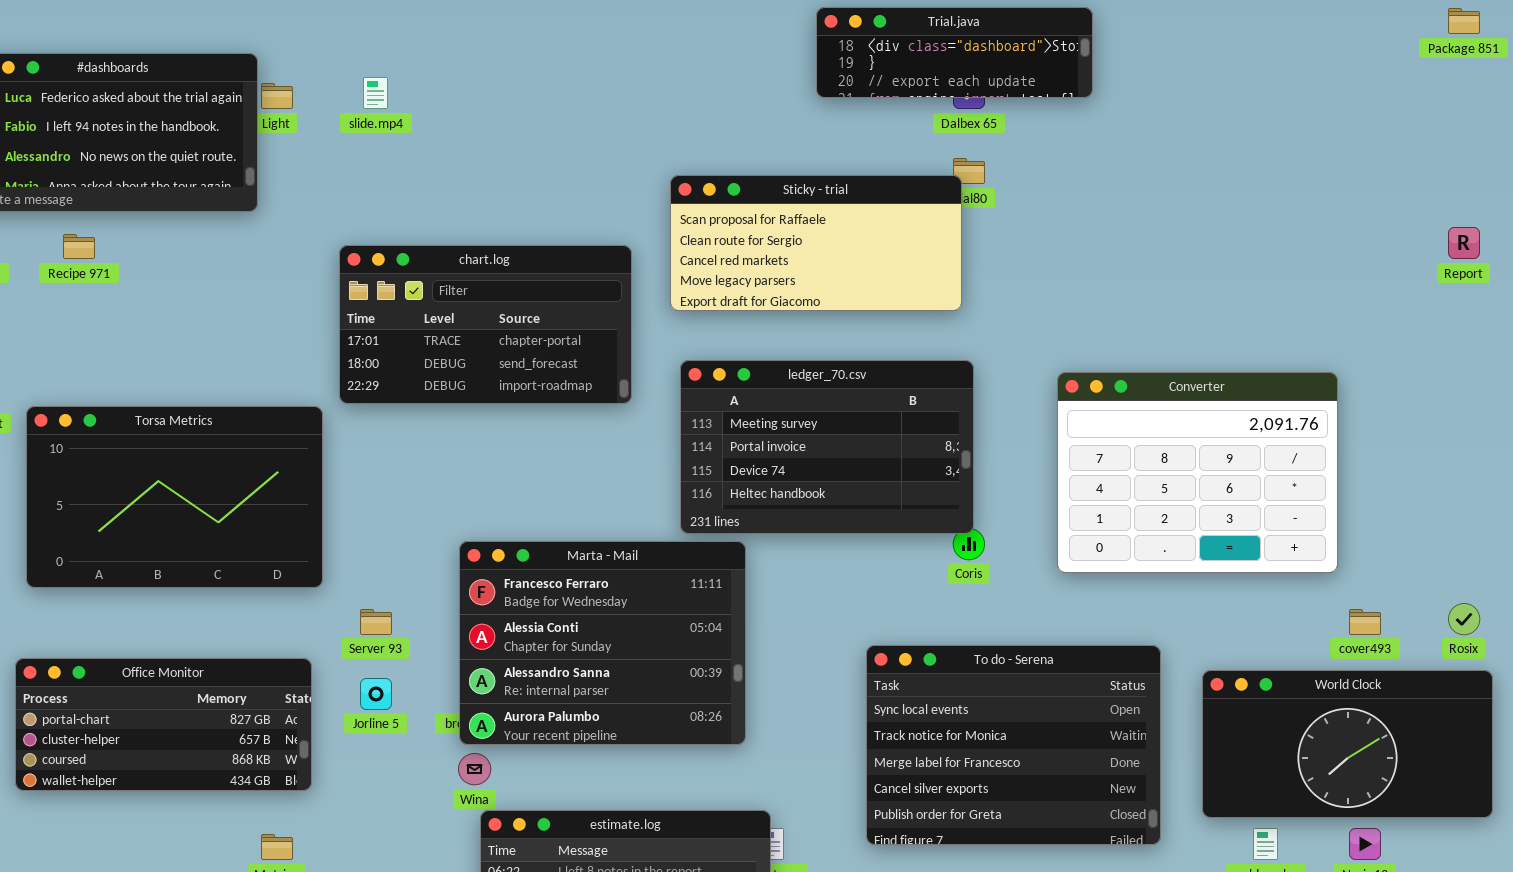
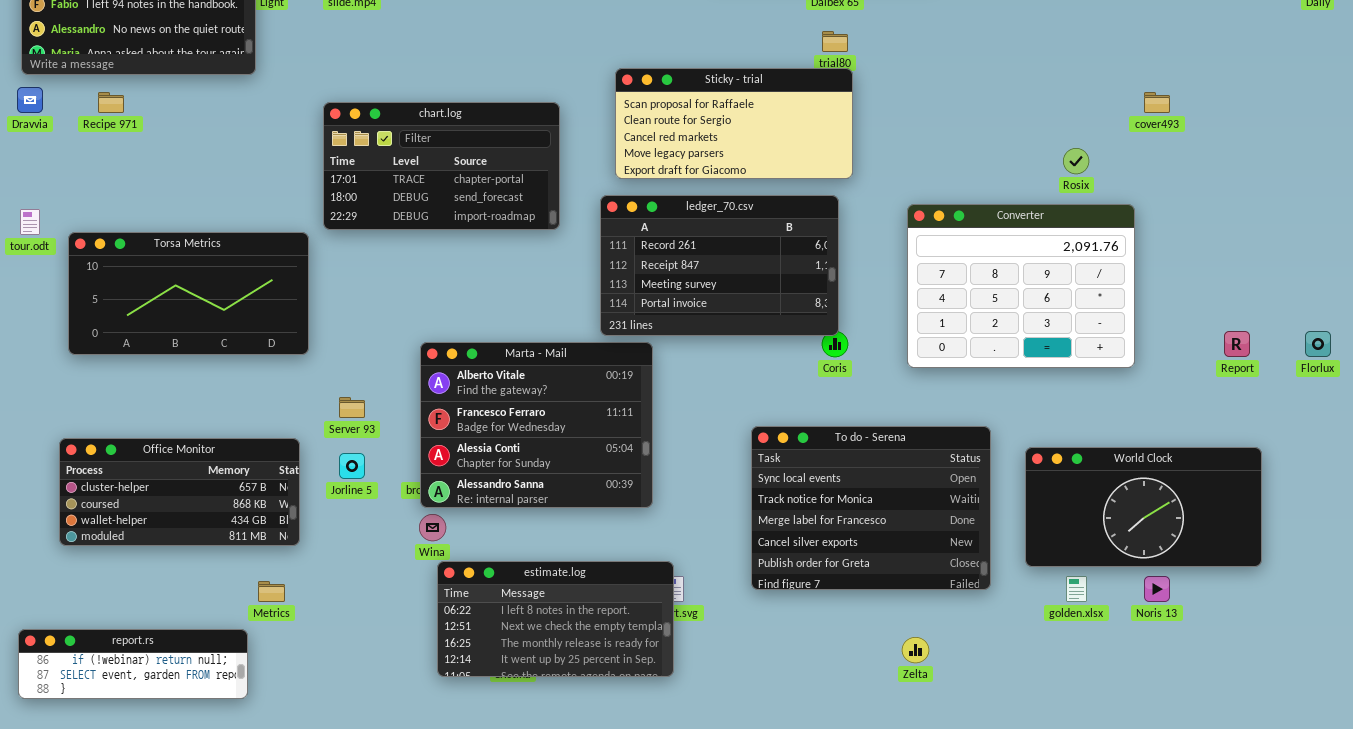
Sticky - trial: [670,175,962,311] -> [615,68,853,179], moved
Report: [1448,227,1480,259] -> [1224,331,1250,357], moved
ledger_70.csv: [680,360,974,534] -> [600,195,839,336], scrolled up 2 rows
Torsa Metrics: [26,406,323,588] -> [68,232,309,355], resized
Marta - Mail: [459,541,746,745] -> [420,342,653,508], scrolled up 1 row
Rosix: [1448,603,1480,635] -> [1063,148,1089,174], moved
cover493: [1349,609,1381,635] -> [1144,92,1170,113], moved
Office Monitor: [15,658,312,791] -> [59,438,300,546], scrolled down 1 row

